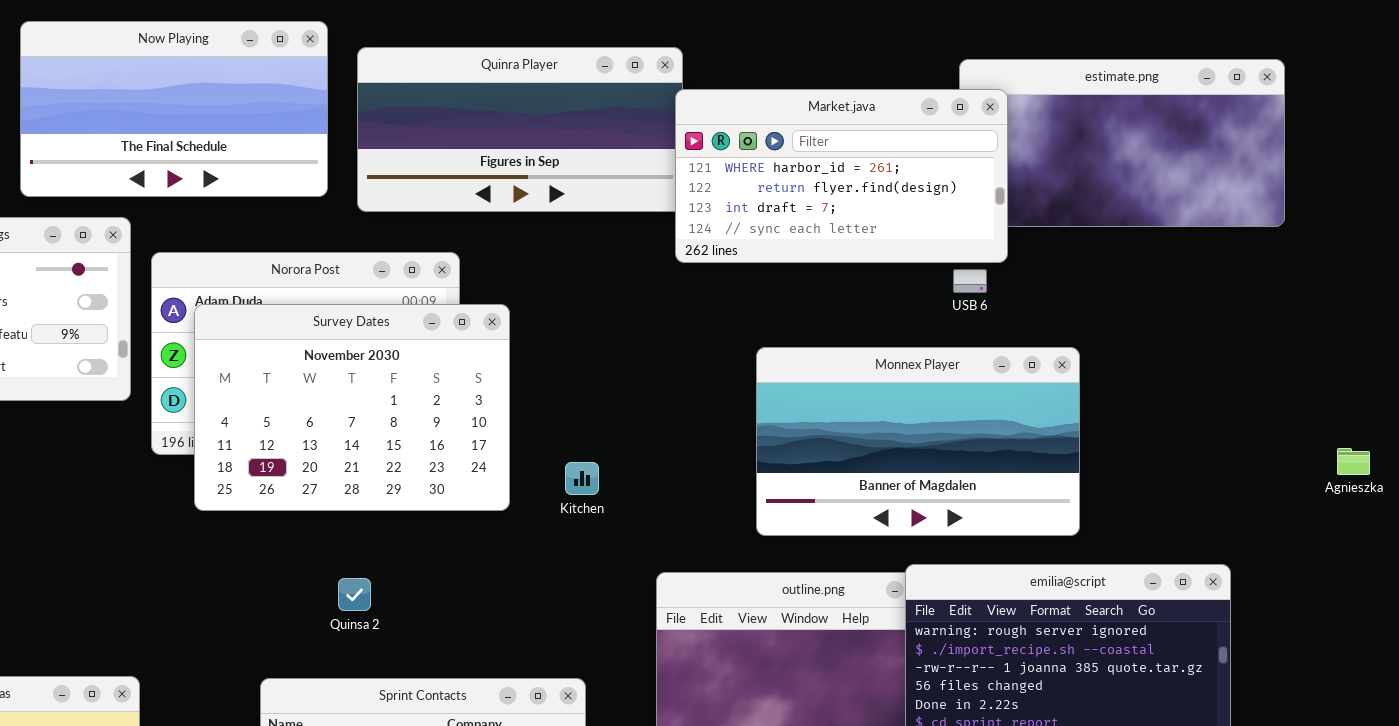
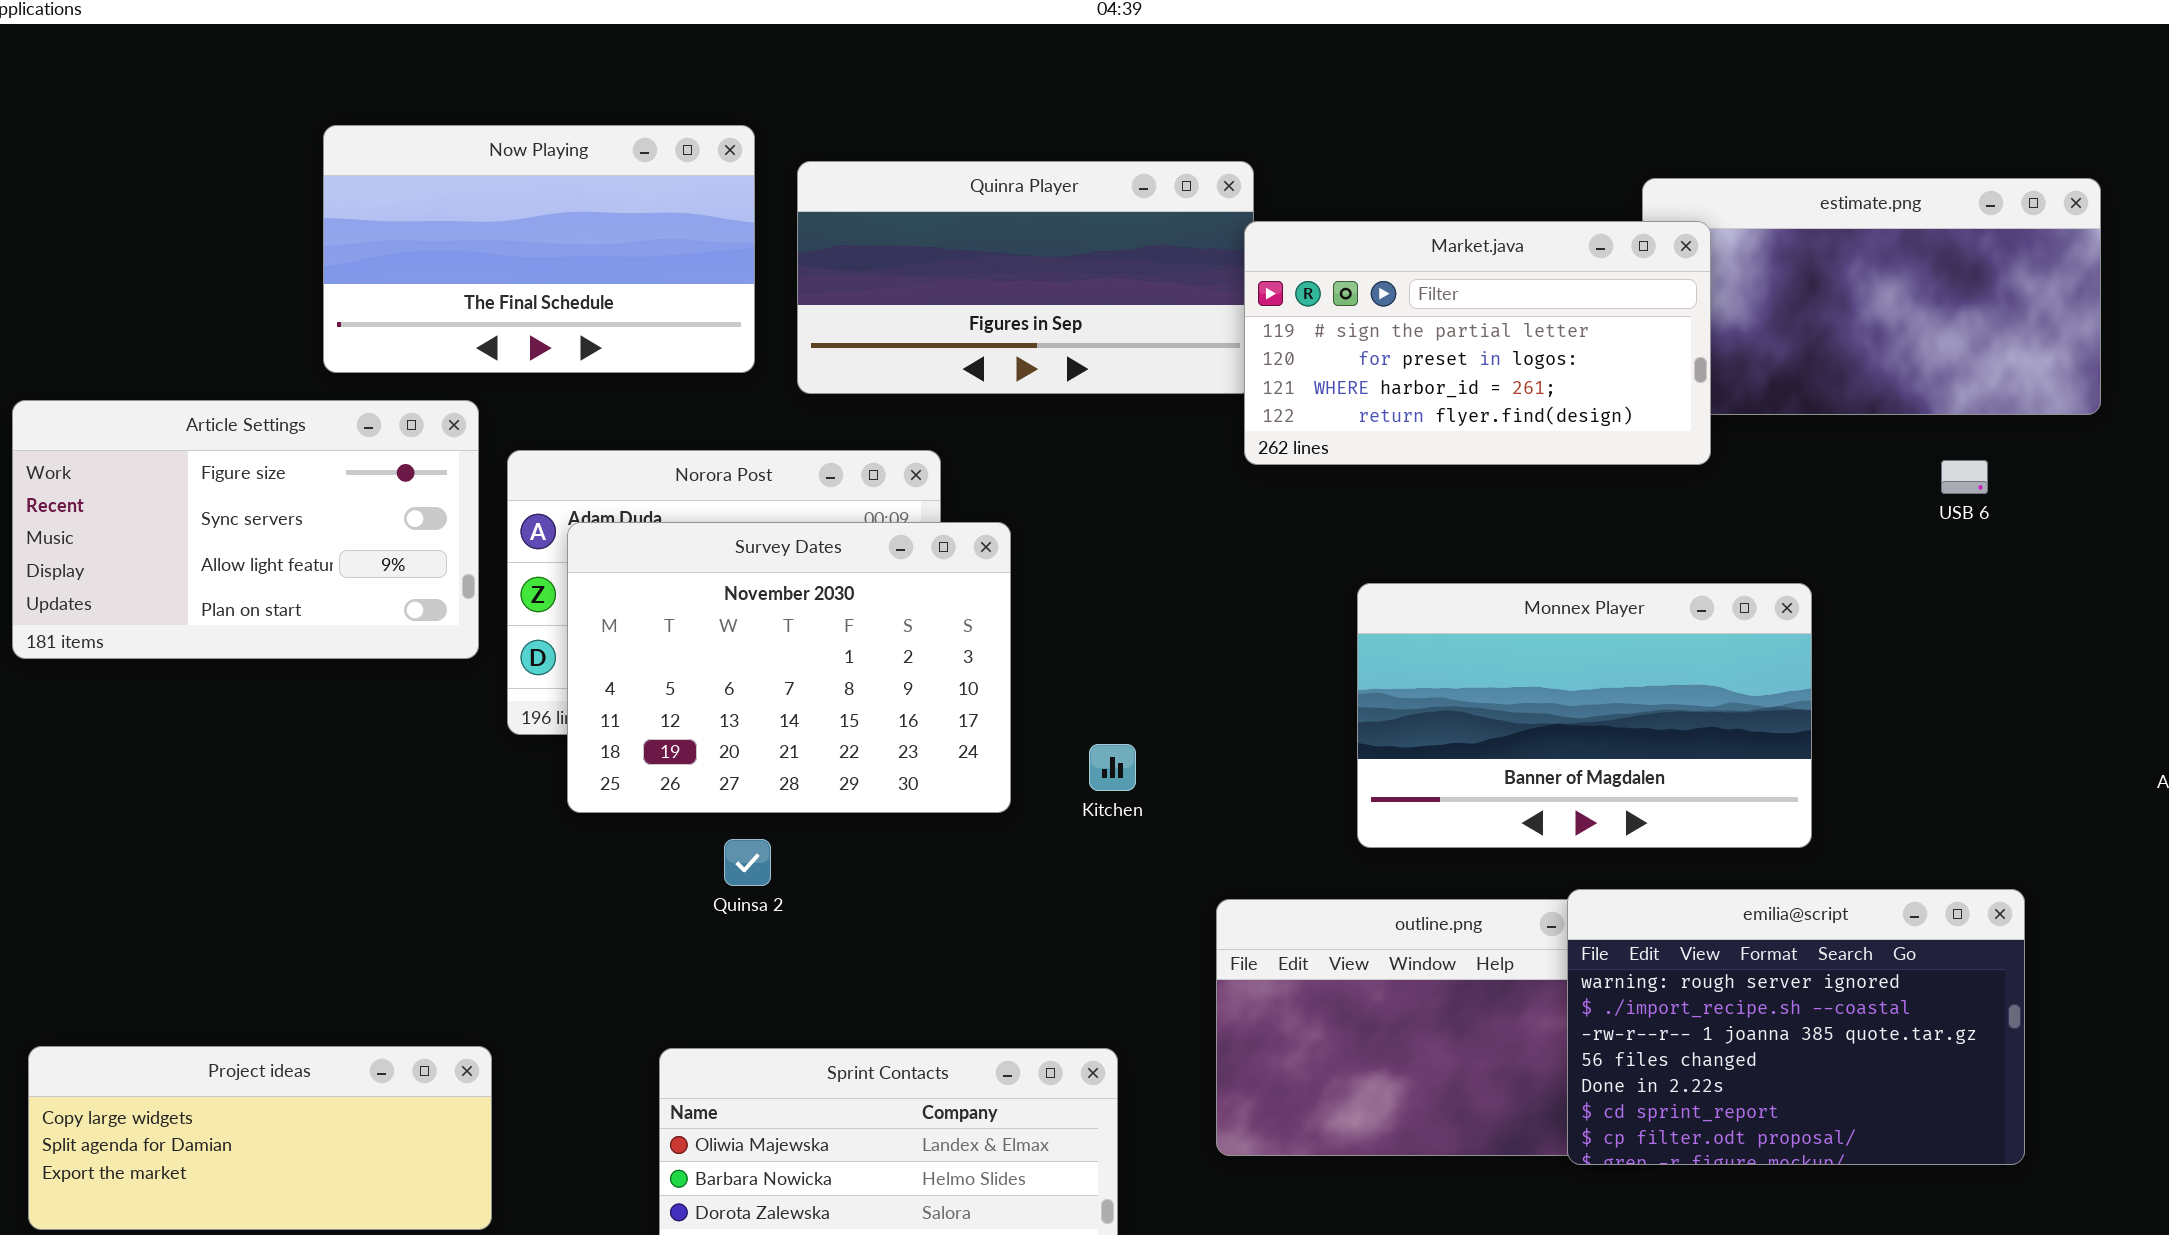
Market.java: [675,89,1008,263] -> [1244,221,1711,465], scrolled up 2 rows
USB 6: [953,269,987,293] -> [1941,460,1988,494], moved
Quinsa 2: [338,578,371,611] -> [724,839,771,886], moved

